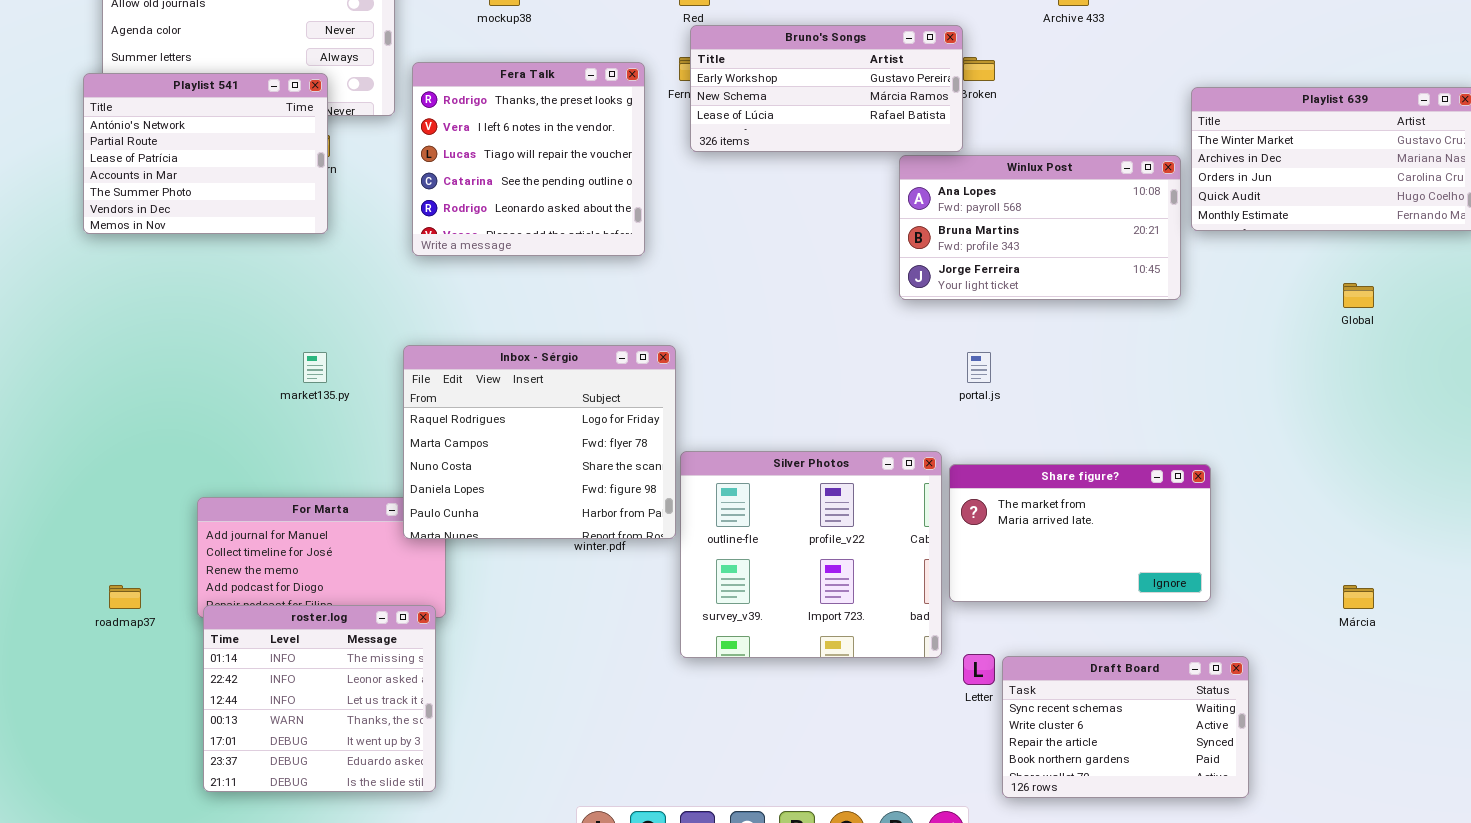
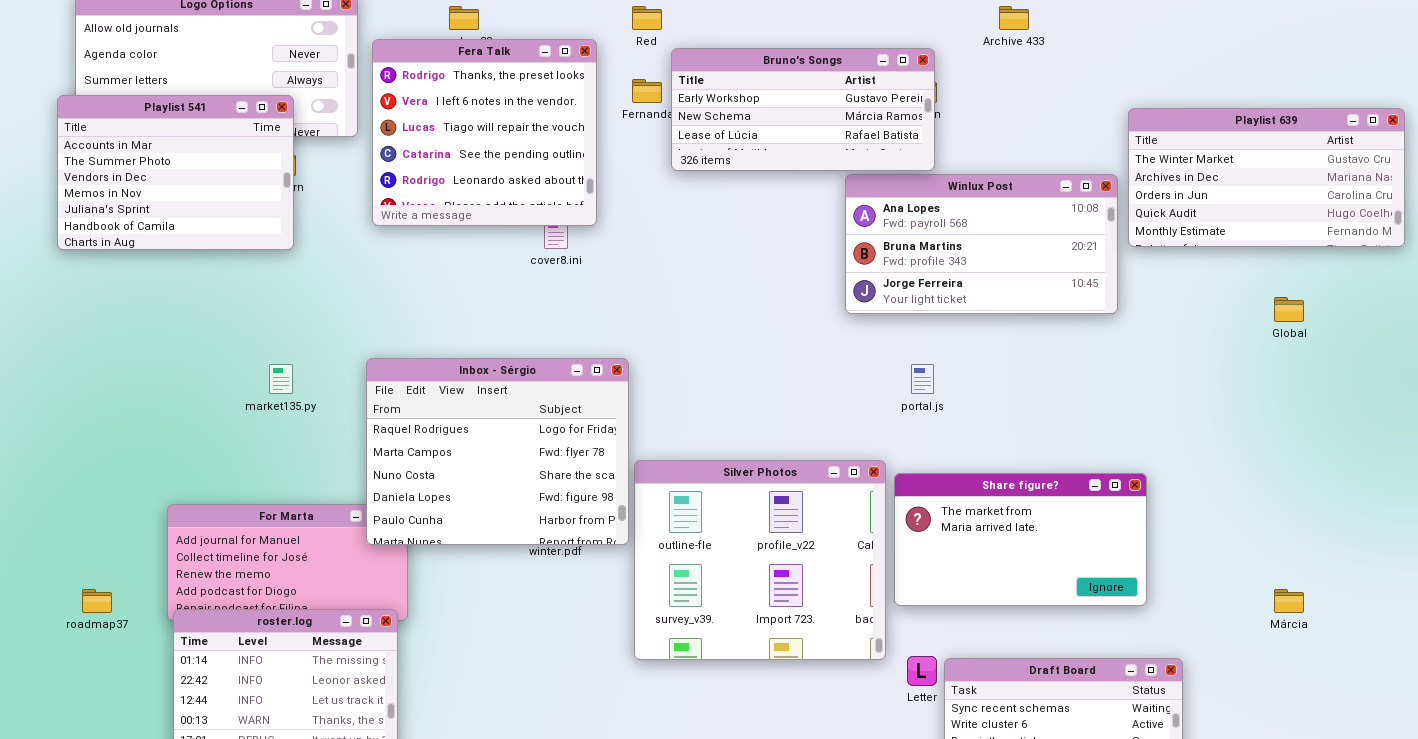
Bruno's Songs: [690,25,963,152] -> [671,48,935,171], moved
Fera Talk: [412,62,645,256] -> [372,39,597,226], moved
Playlist 541: [83,73,328,234] -> [57,95,294,250], scrolled down 3 rows

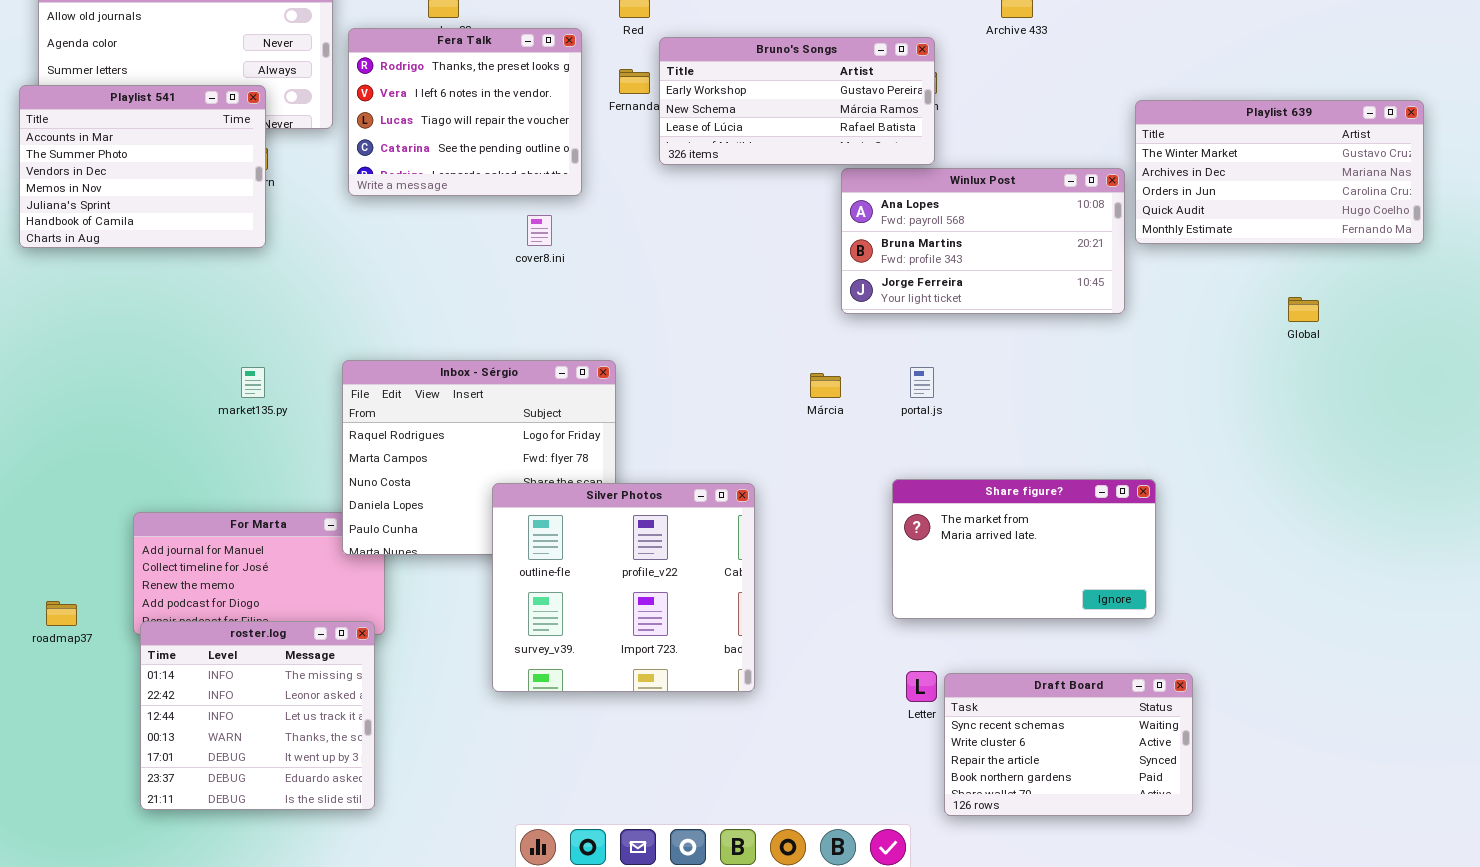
Fera Talk: [372,39,597,226] -> [348,28,582,196], resized
Silver Photos: [634,460,886,660] -> [492,483,755,692], moved
Márcia: [1274,589,1304,613] -> [810,373,841,398], moved

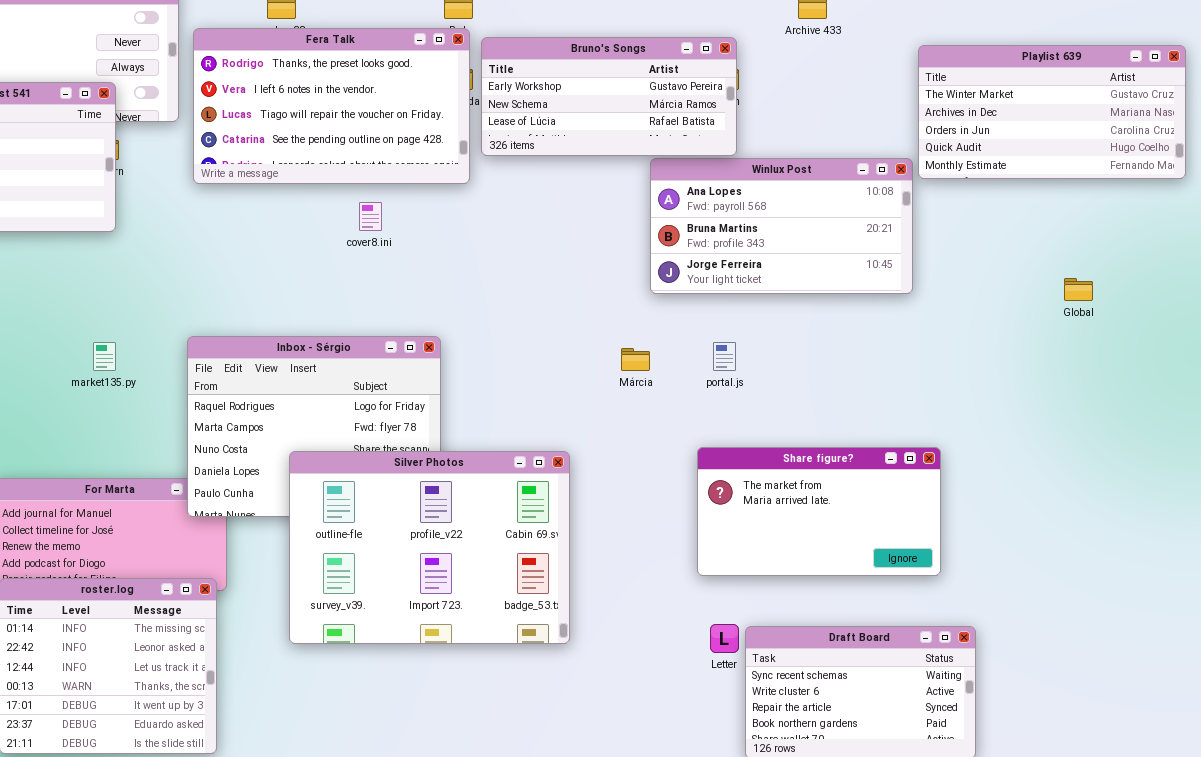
Fera Talk: [348,28,582,196] -> [193,28,470,184], resized
Playlist 639: [1135,100,1424,244] -> [918,45,1186,179], moved
Silver Photos: [492,483,755,692] -> [289,451,570,644], resized

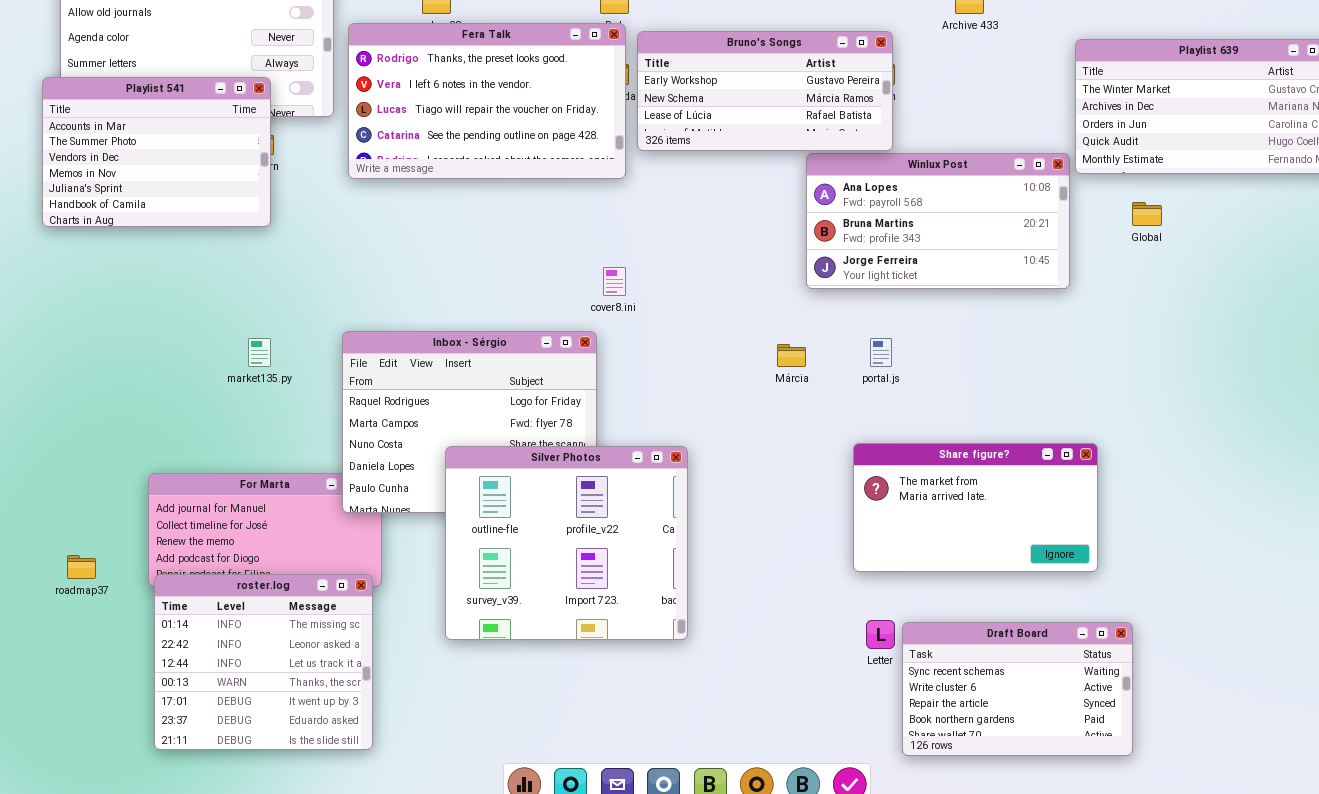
cover8.ini: [359,202,382,231] -> [603,267,626,296], moved
Global: [1064,278,1093,301] -> [1132,202,1162,226], moved
Silver Photos: [289,451,570,644] -> [445,446,688,640], resized

